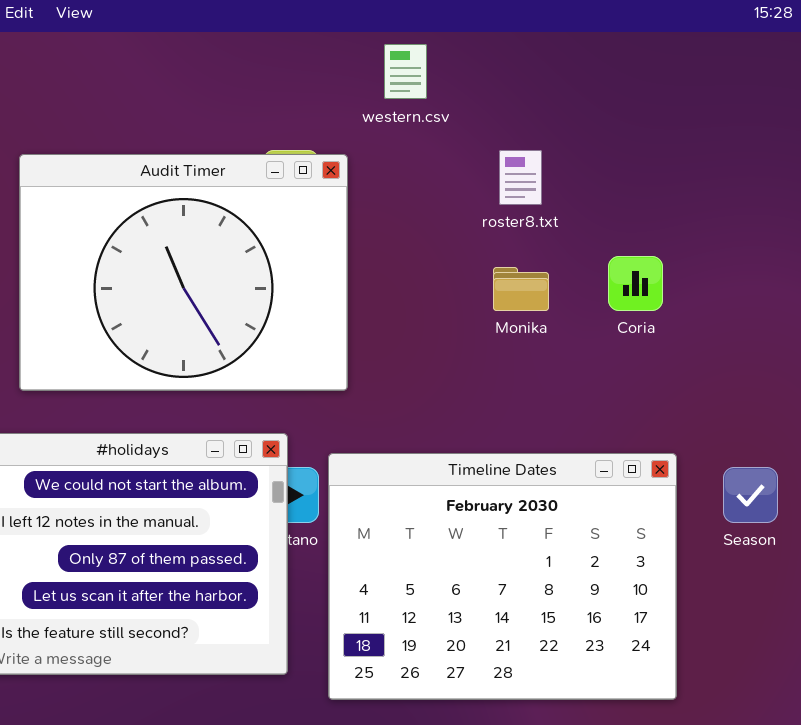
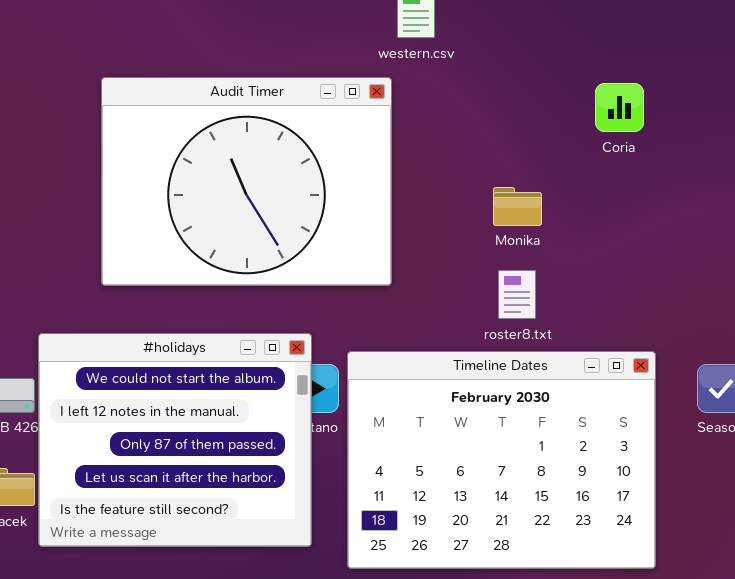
roster8.txt: [499,150,542,205] -> [498,270,536,319], moved
Audit Timer: [19,154,348,391] -> [101,77,392,286], moved
Coria: [608,256,663,311] -> [595,83,644,132], moved

